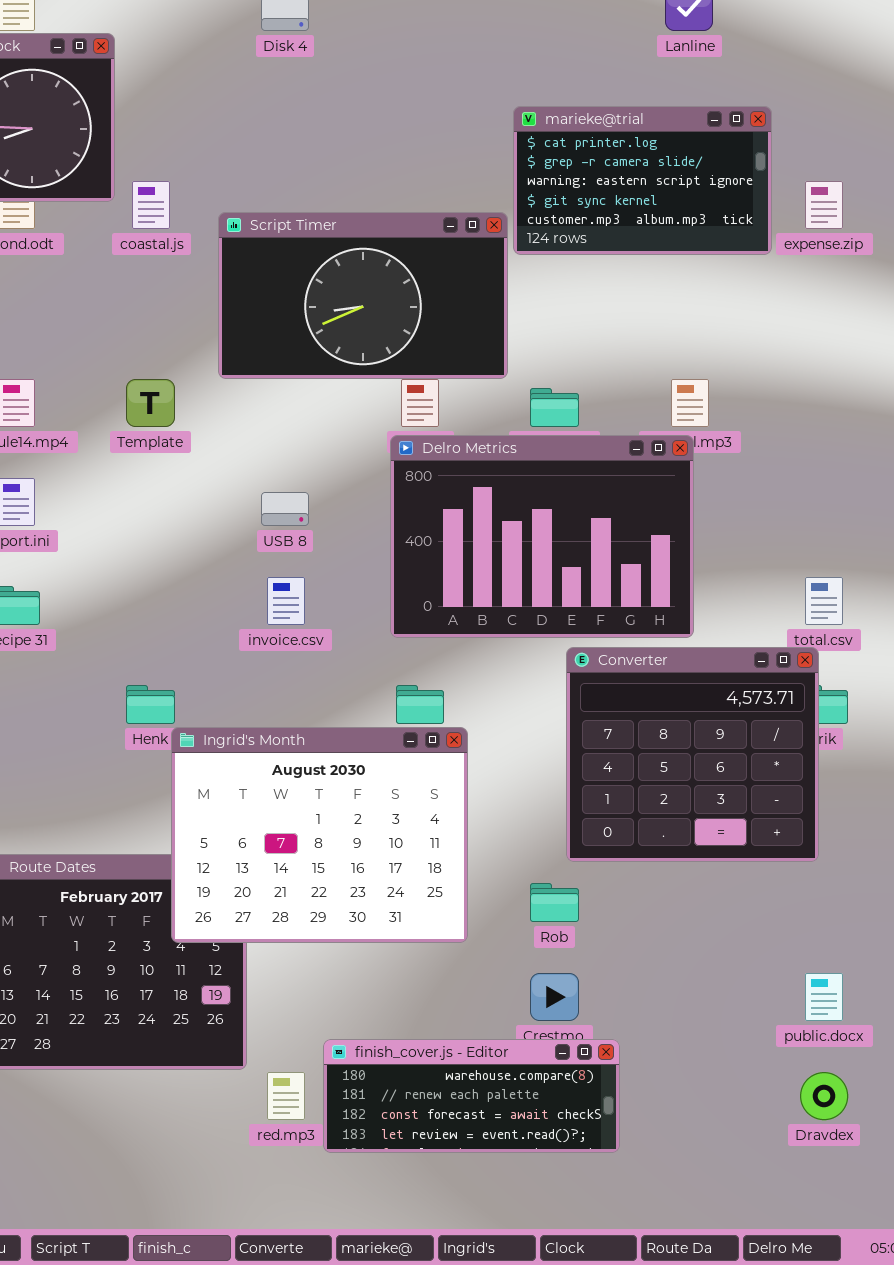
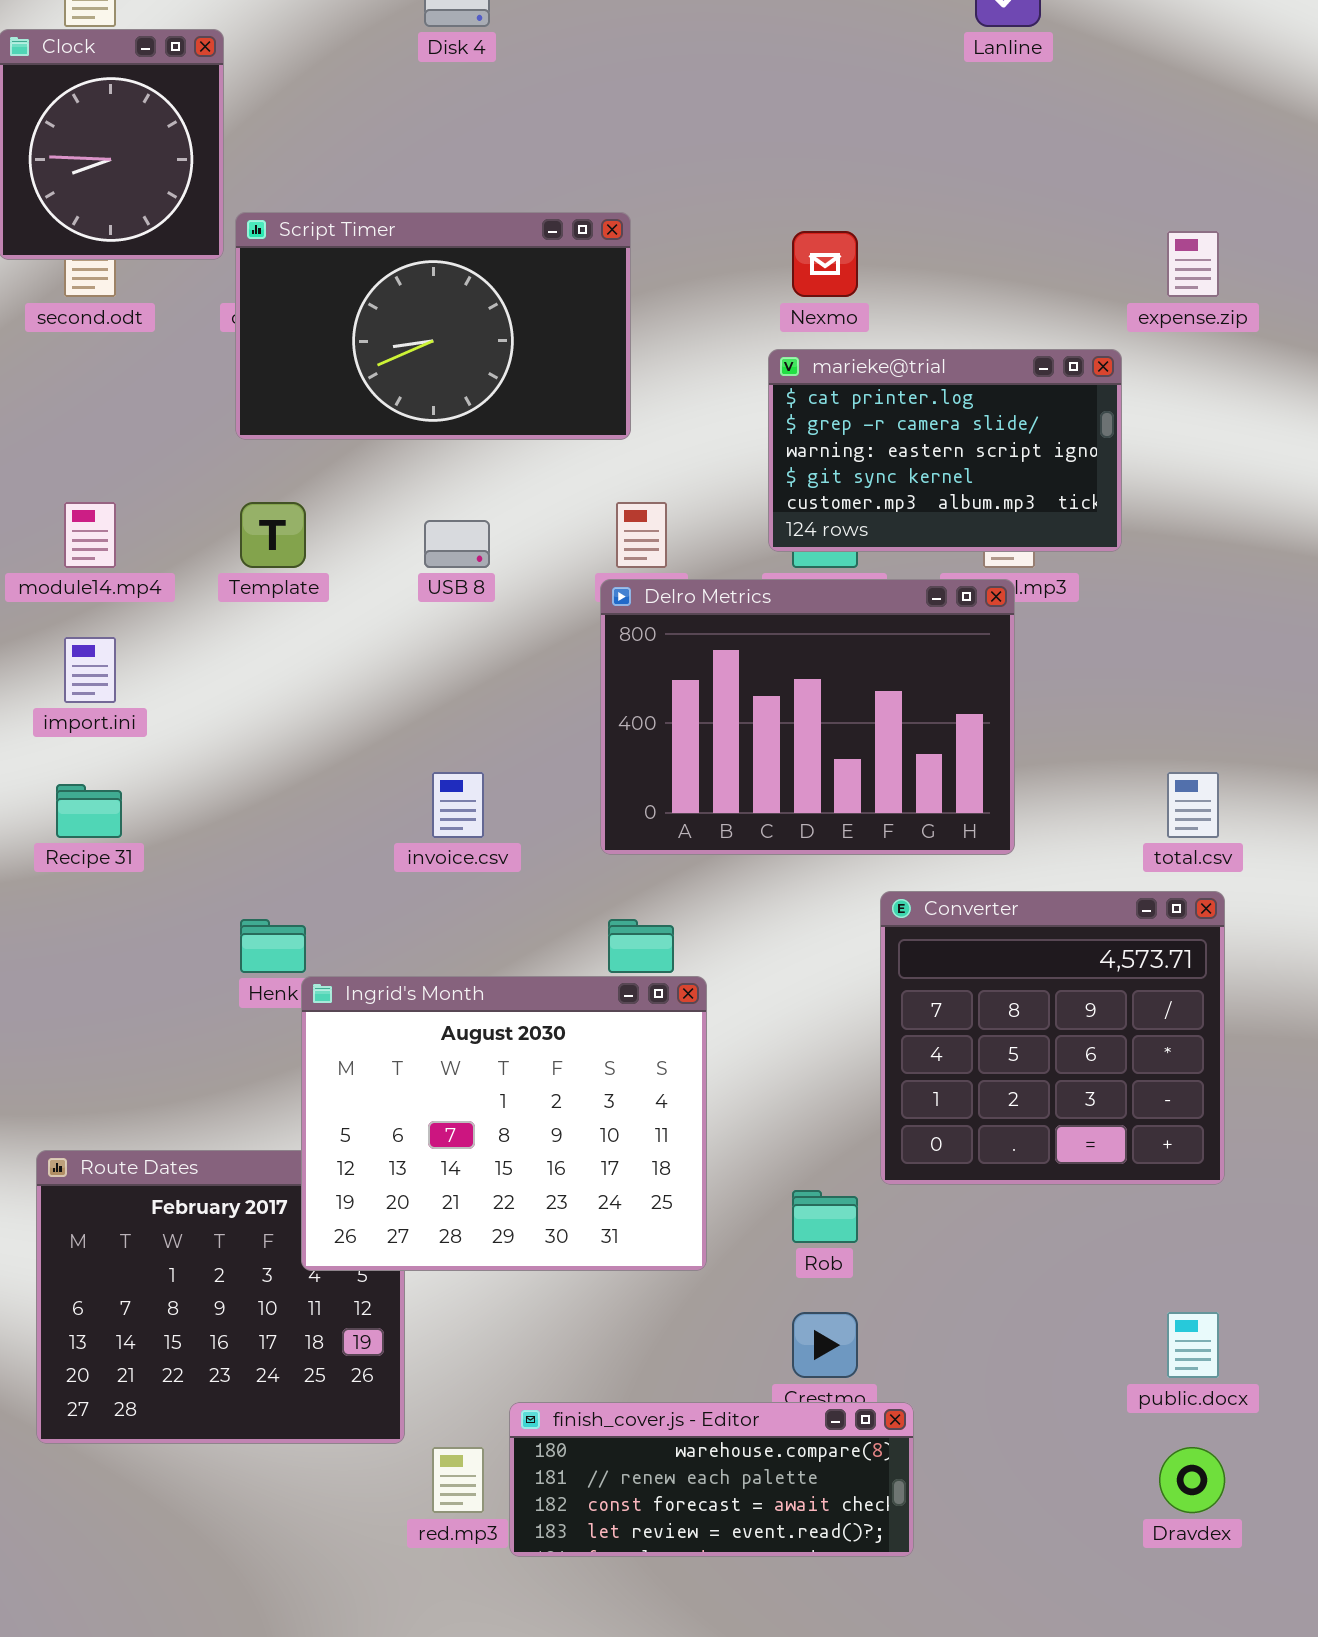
marieke@trial: [513,106,772,255] -> [768,349,1122,552], moved
Script Timer: [218,212,508,379] -> [235,212,631,440], moved
USB 8: [261,492,309,526] -> [424,520,490,568], moved
Converter: [566,647,819,862] -> [880,891,1225,1185], moved

